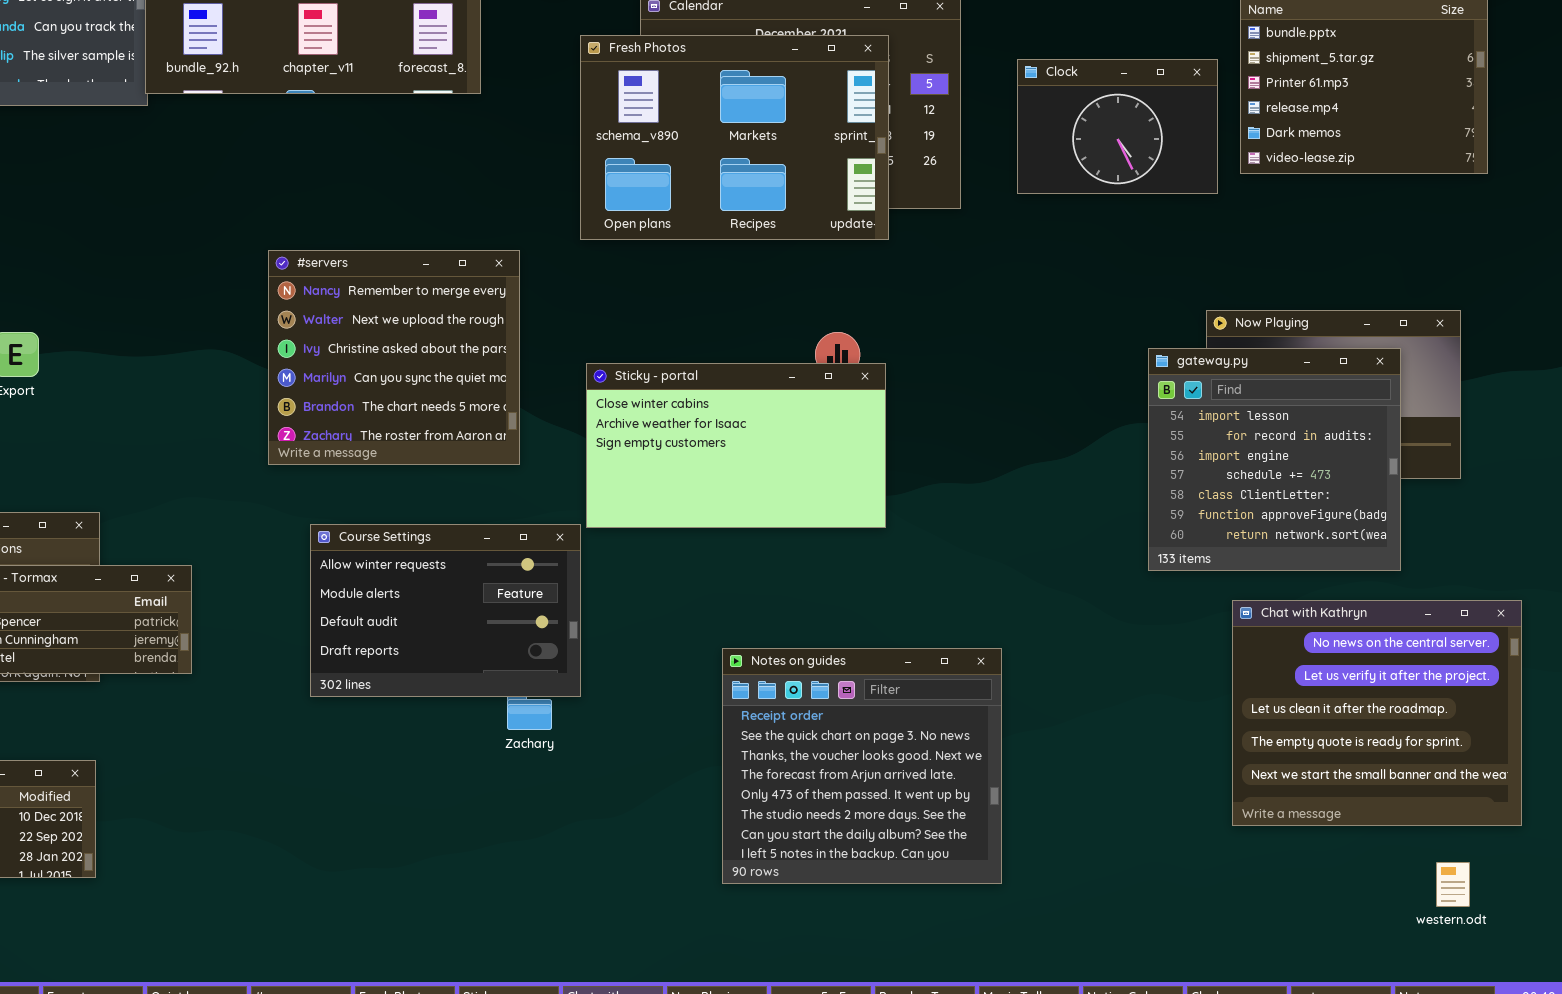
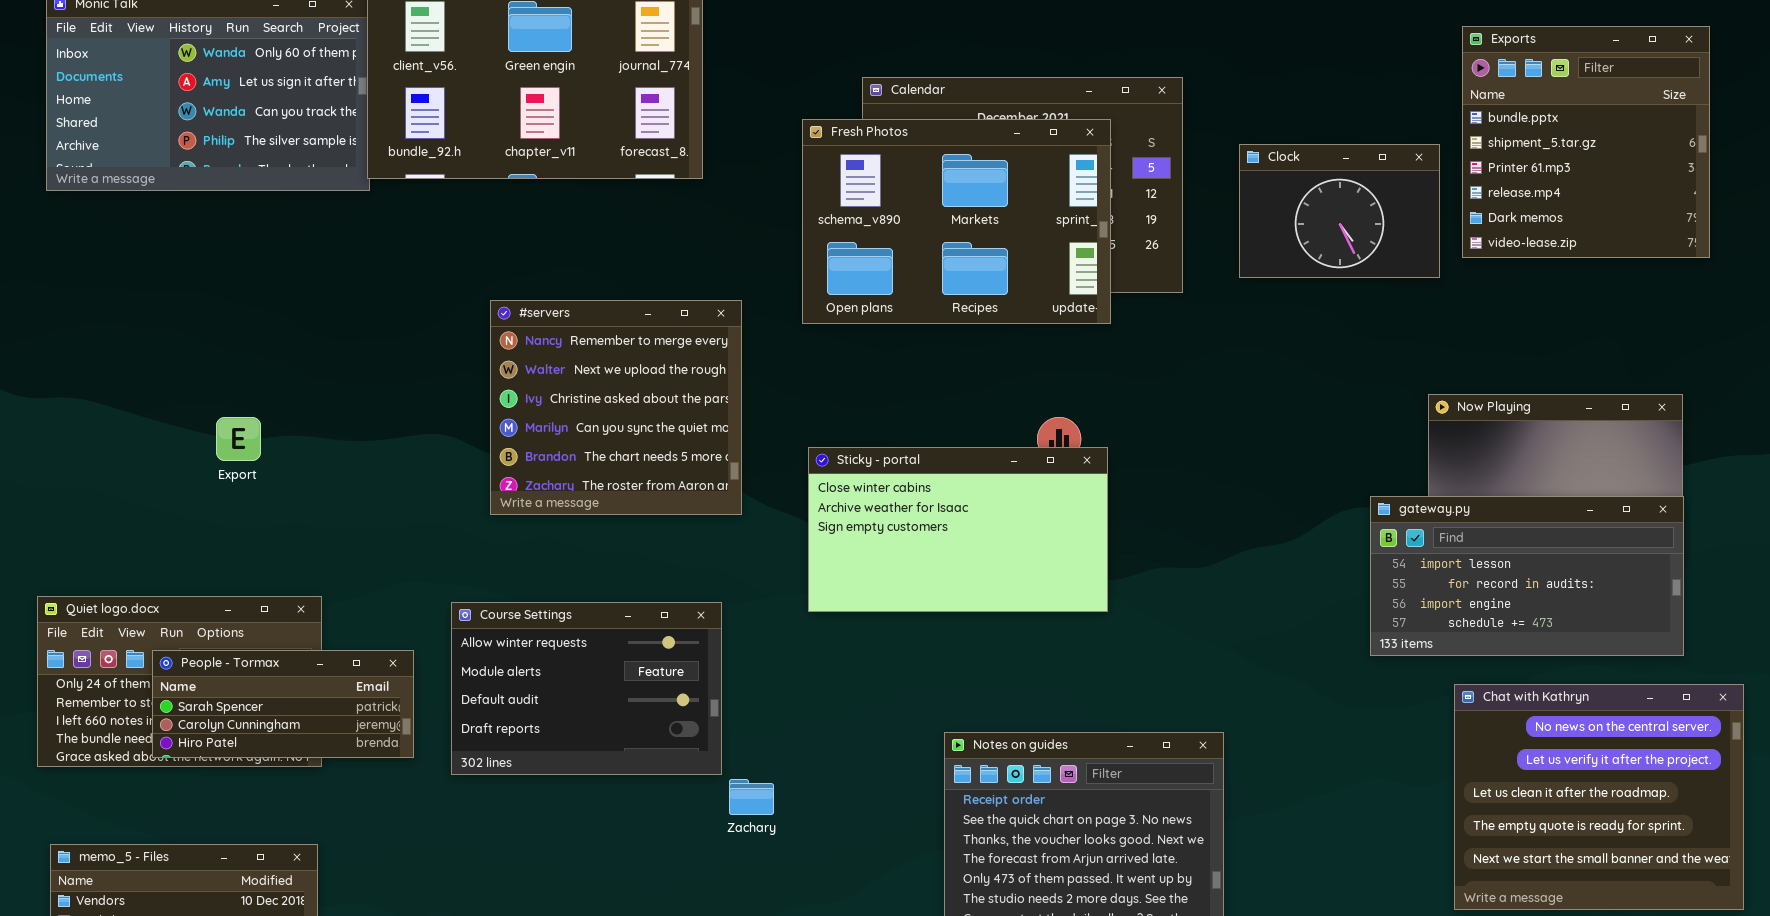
#servers: [268,250,520,465] -> [490,300,742,515], moved
gateway.py: [1148,348,1401,571] -> [1370,496,1684,656], resized
Course Settings: [310,524,581,697] -> [451,602,722,775], moved

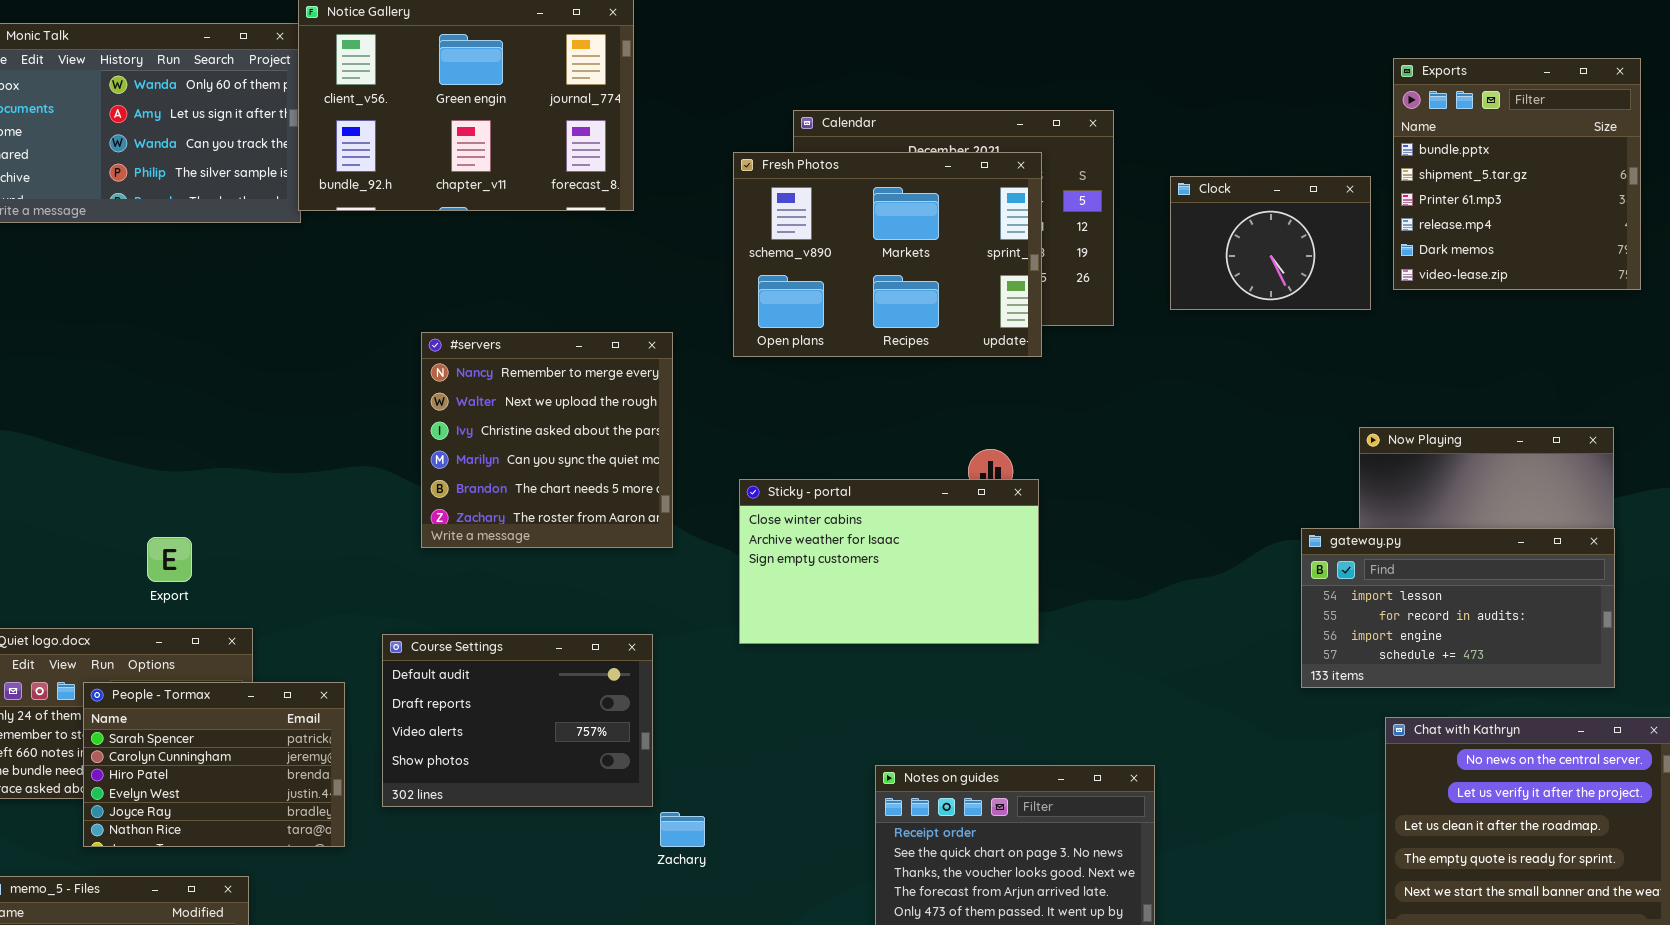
Export: [216,417,261,461] -> [147,537,192,582], moved
Course Settings: [451,602,722,775] -> [382,634,653,807], scrolled down 2 rows
People - Tormax: [152,650,414,758] -> [83,682,345,847], resized

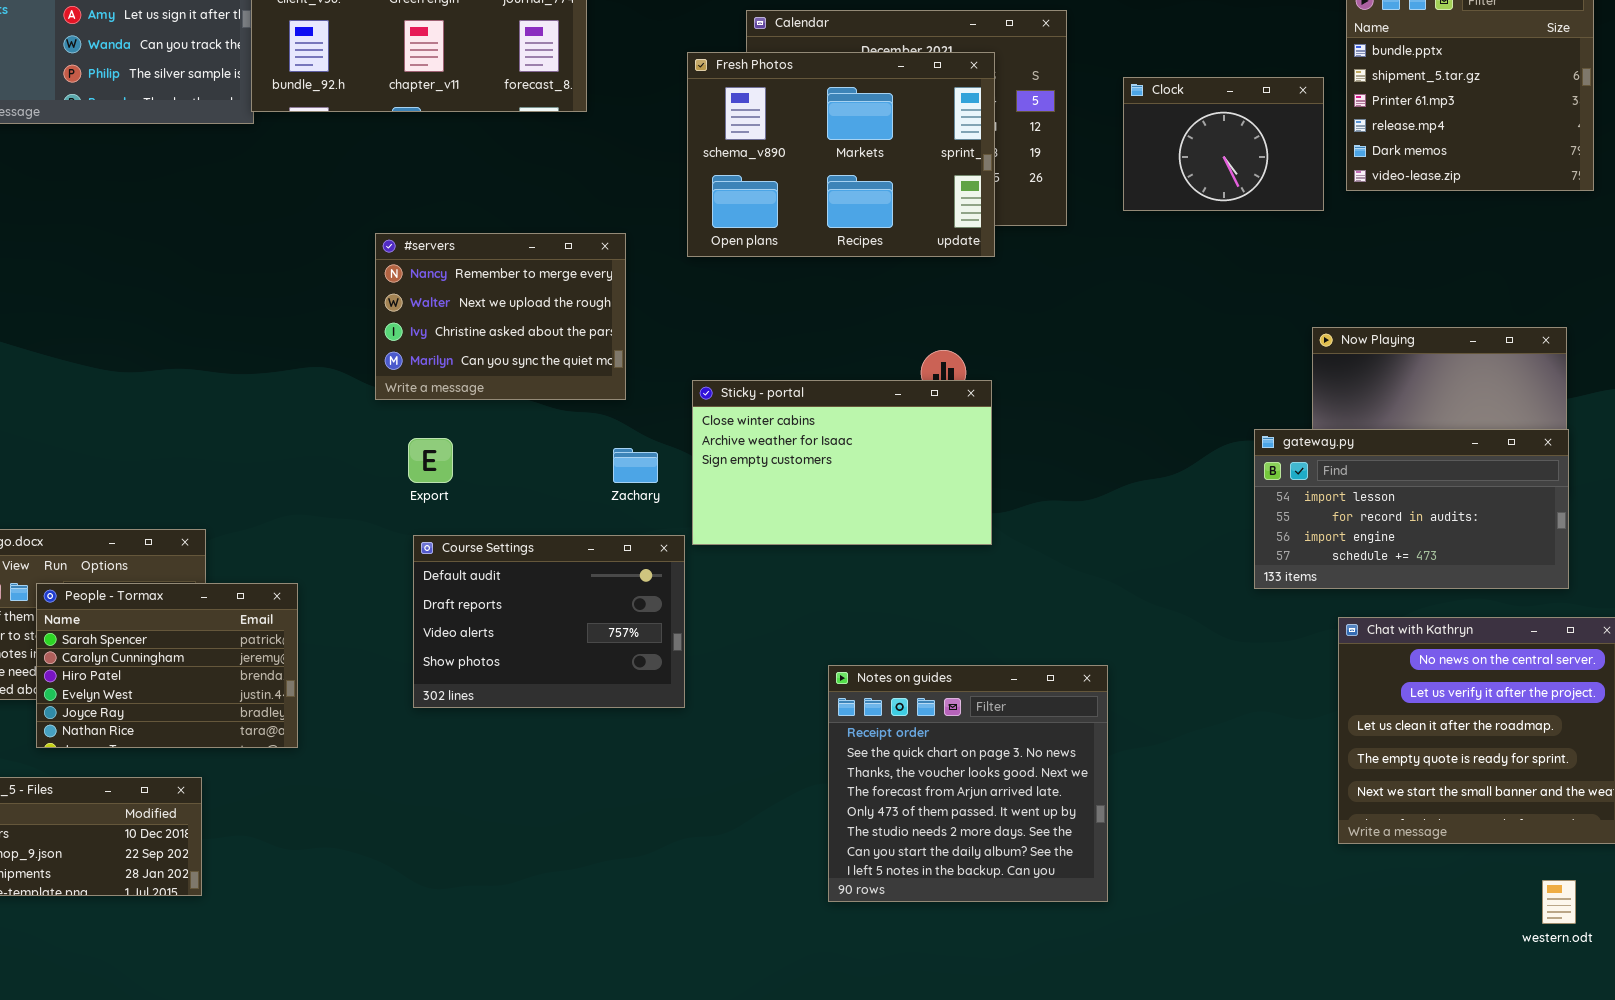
#servers: [421,332,673,548] -> [375,233,626,400], resized
Export: [147,537,192,582] -> [408,438,453,483], moved
Course Settings: [382,634,653,807] -> [413,535,685,708], moved
Zachary: [660,812,705,847] -> [613,448,658,483], moved

